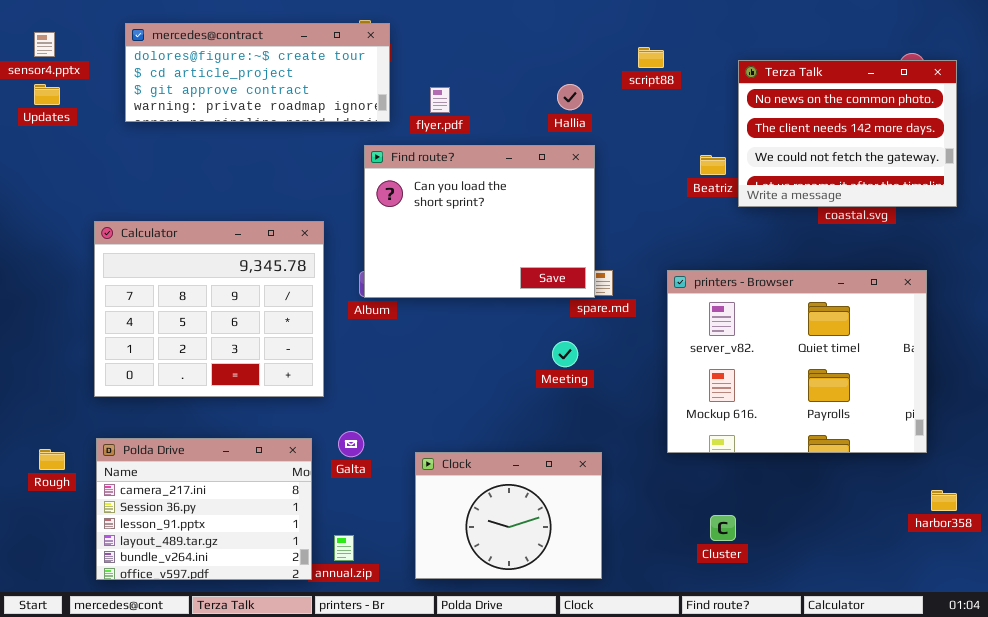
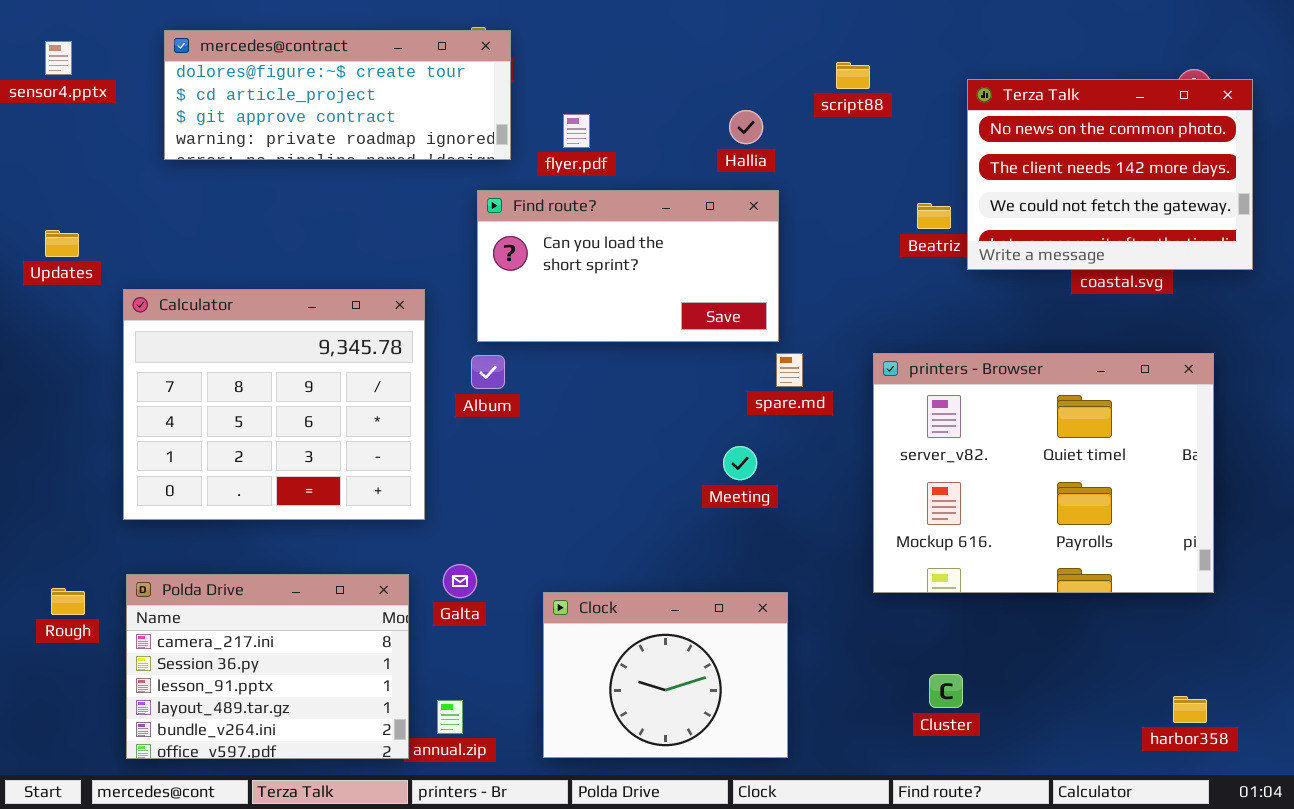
Updates: [34,84,60,105] -> [45,230,79,257], moved
Find route?: [364,145,595,298] -> [477,190,779,342], resized
harbor358: [931,490,957,511] -> [1173,696,1207,723], moved

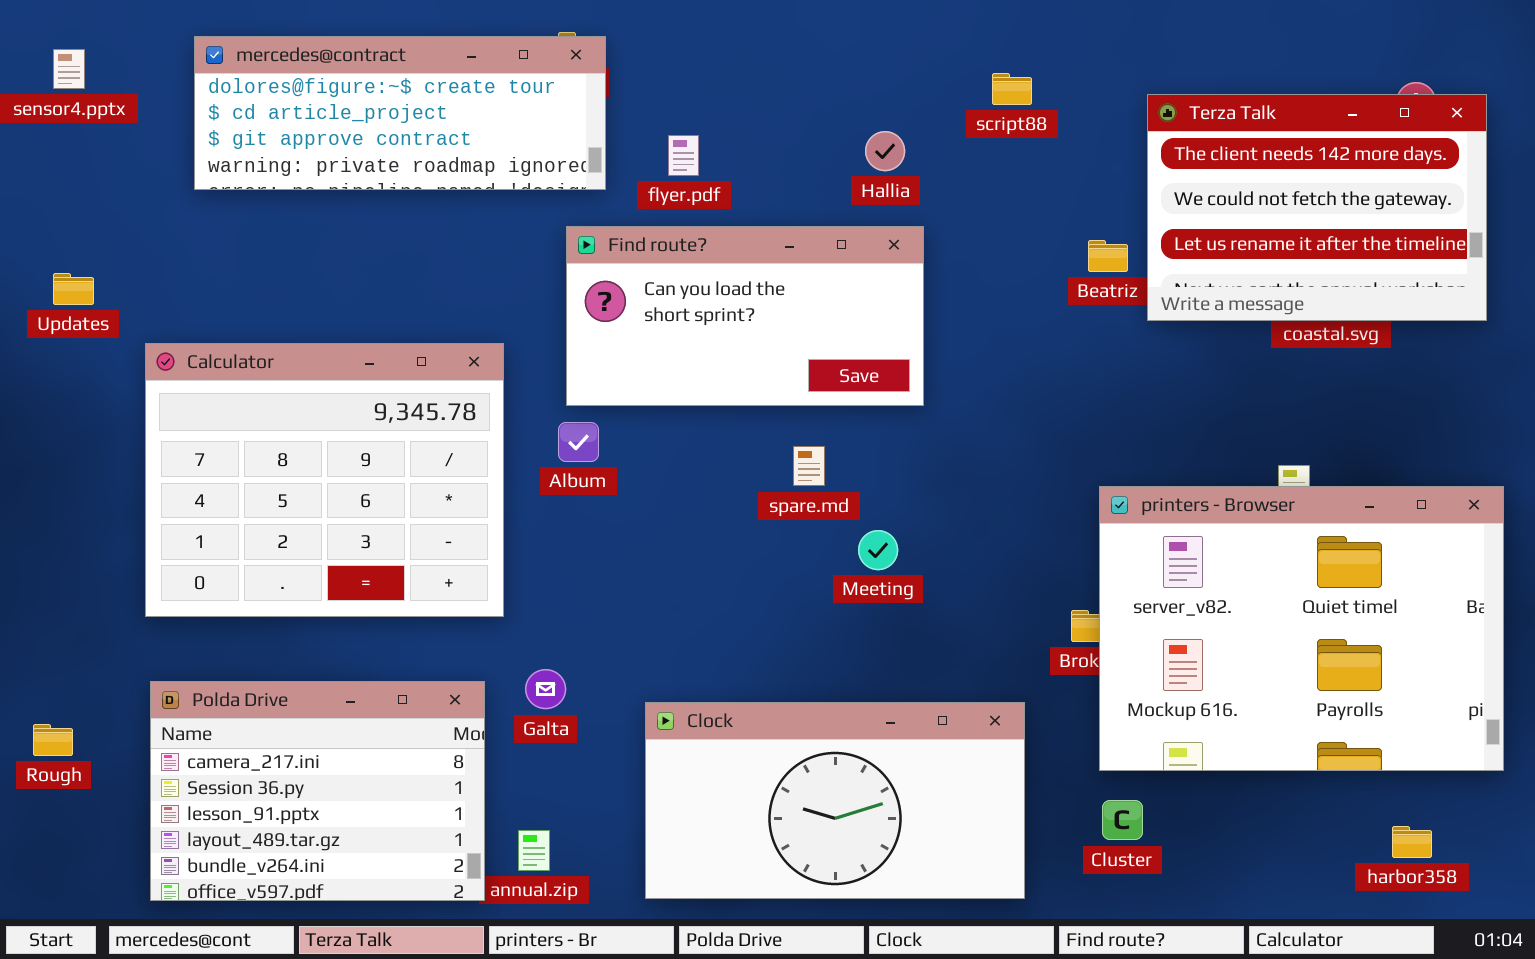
Terza Talk: [967,79,1253,270] -> [1147,94,1487,321], scrolled down 1 row
spare.md: [776,353,803,387] -> [793,446,825,486], moved
printers - Browser: [873,353,1214,593] -> [1099,486,1504,771], moved
Rough: [51,588,85,615] -> [33,724,73,756], moved
Clock: [543,592,788,758] -> [645,702,1025,899], resized

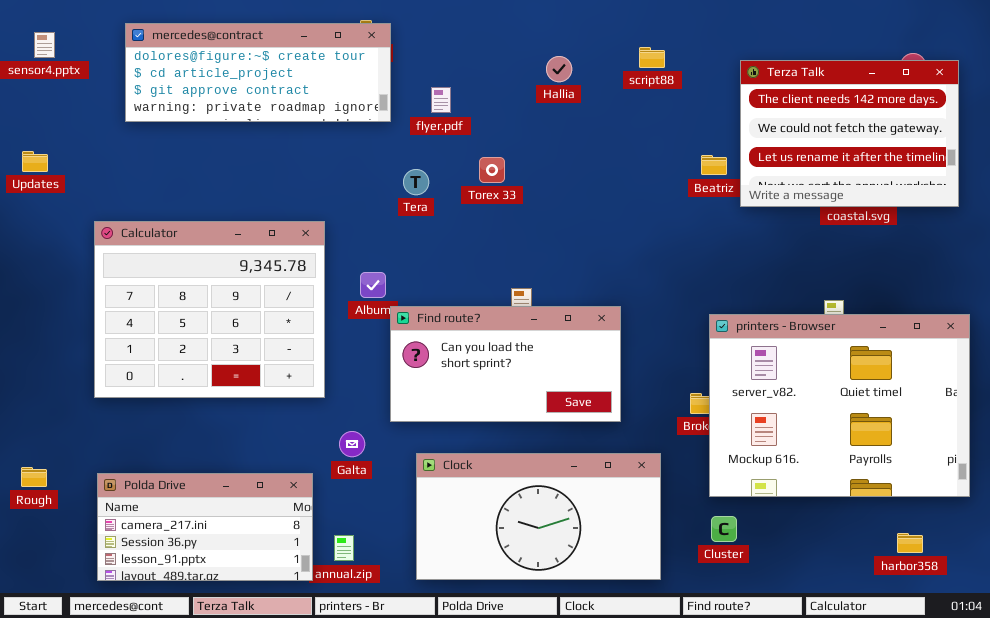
Hallia: [865,131,905,171] -> [546,56,572,82], moved
Find route?: [566,226,924,406] -> [390,306,621,422], moved
Updates: [53,273,94,305] -> [22,151,48,172], moved
Polda Drive: [150,681,485,901] -> [97,473,313,581], resized

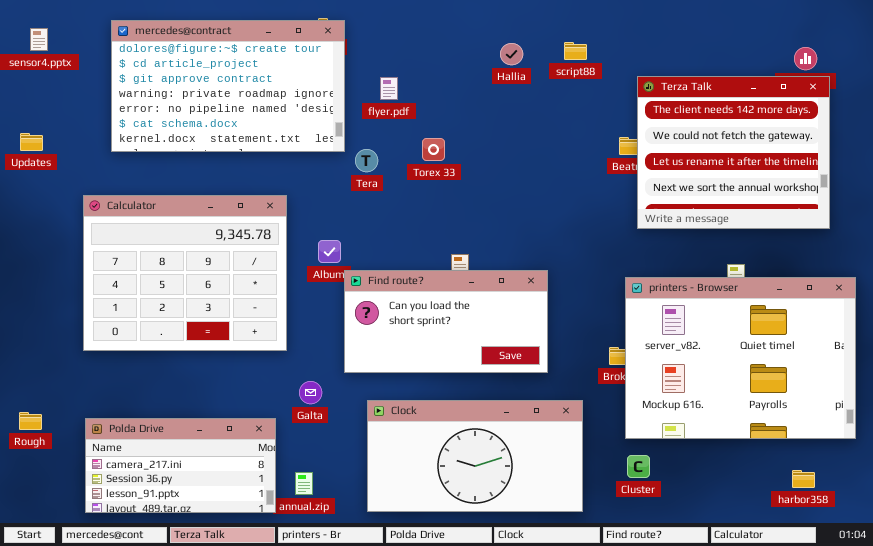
mercedes@contract: [125,23,391,122] -> [111,20,345,152], resized
Hallia: [546,56,572,82] -> [500,43,523,65], moved
Terza Talk: [740,60,959,207] -> [637,76,830,229], moved, resized

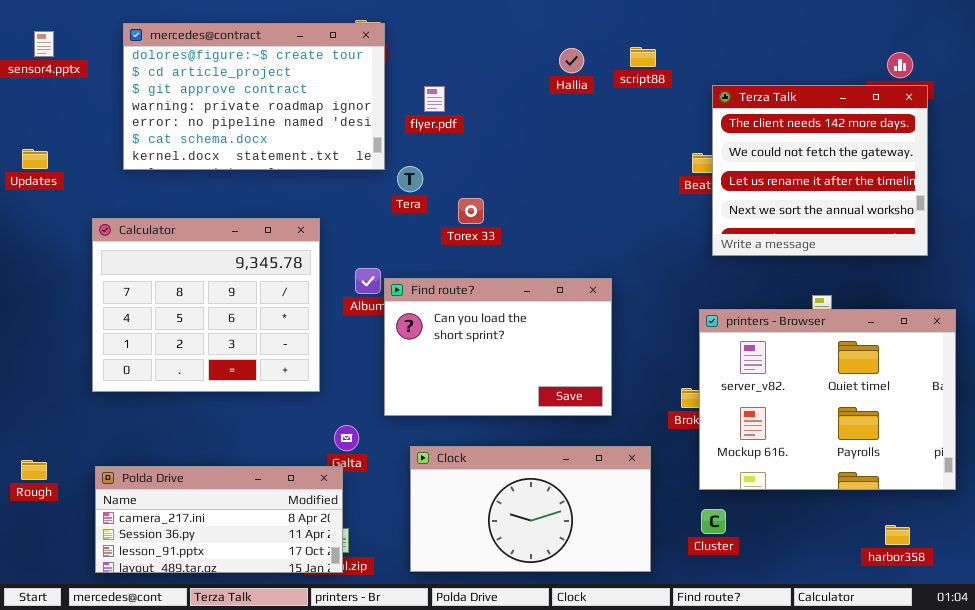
Torex 33: [422,138,445,161] -> [458,198,484,224], moved
Find route?: [344,270,548,373] -> [384,278,612,416], resized
Polda Drive: [85,418,276,513] -> [95,466,343,573], resized

